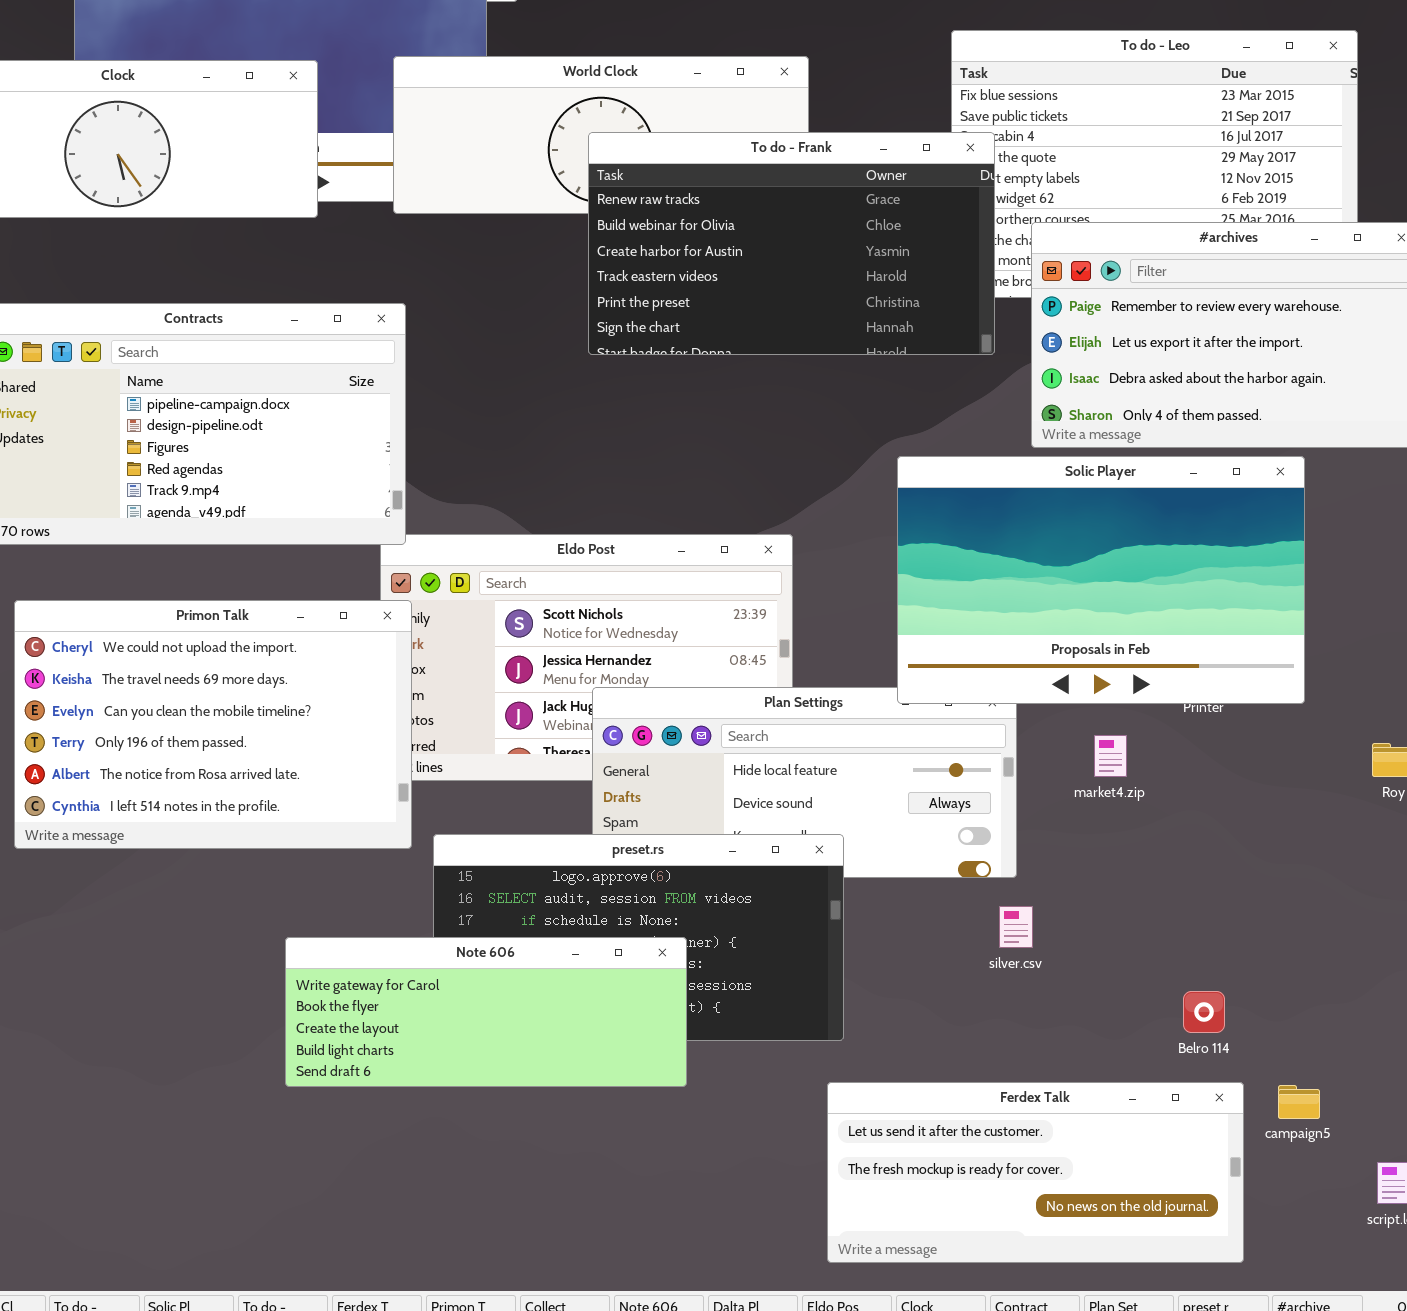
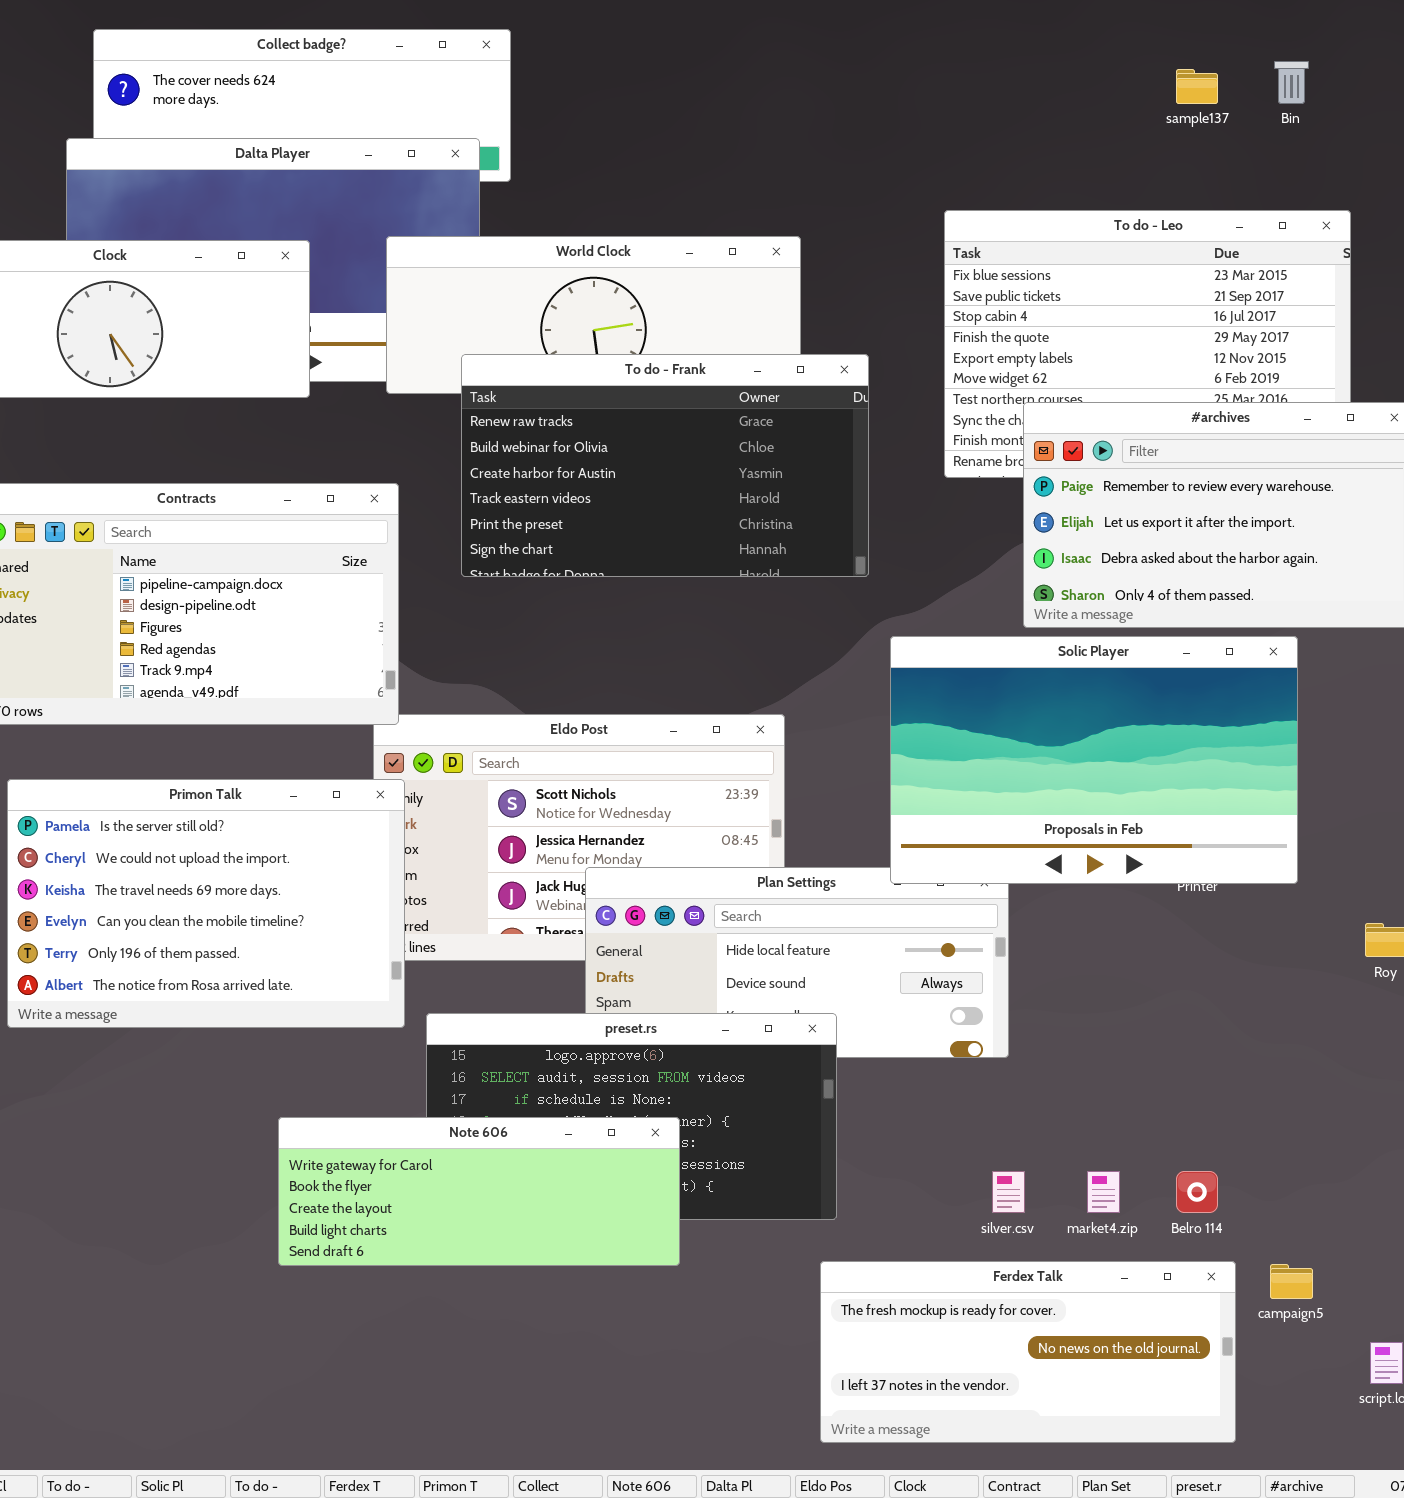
To do - Frank: [588,132,995,355] -> [461,354,869,577], moved
Primon Talk: [14,600,412,849] -> [7,779,405,1028], scrolled up 1 row
market4.zip: [1094,735,1127,777] -> [1087,1171,1120,1213], moved
silver.csv: [999,906,1033,948] -> [992,1171,1025,1213], moved
Ferdex Talk: [827,1082,1244,1263] -> [820,1261,1236,1443], scrolled down 1 row

